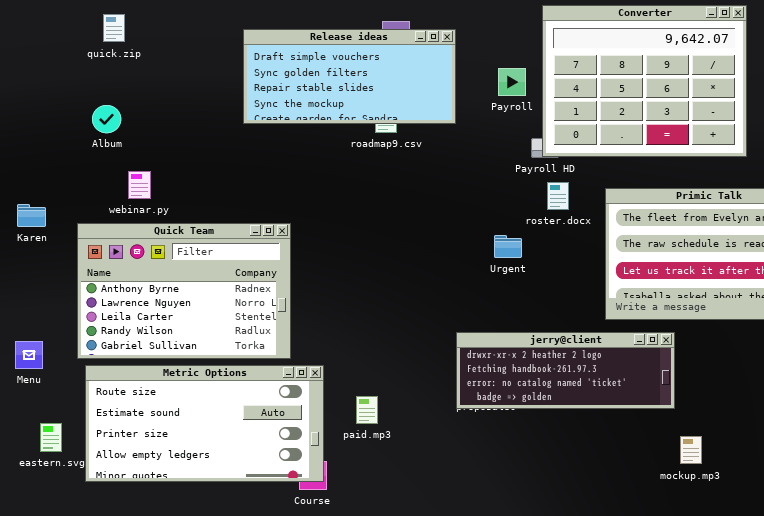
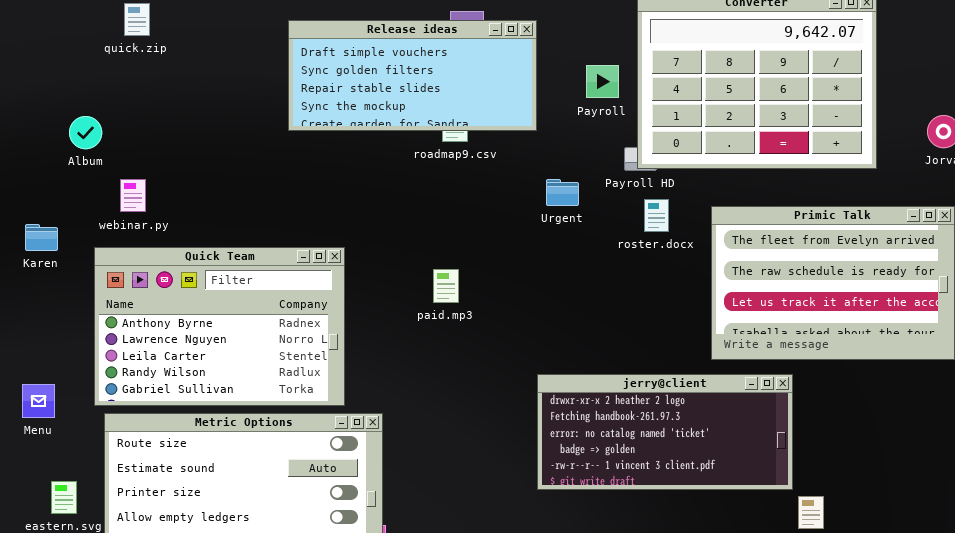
Album: [92,105,121,133] -> [69,116,102,149], moved
webinar.py: [128,171,151,199] -> [120,179,146,212], moved
Urgent: [494,235,522,258] -> [546,179,579,206], moved
jerry@client: [456,332,675,409] -> [537,374,793,490], resized
paid.mp3: [356,396,378,424] -> [433,269,459,303], moved

